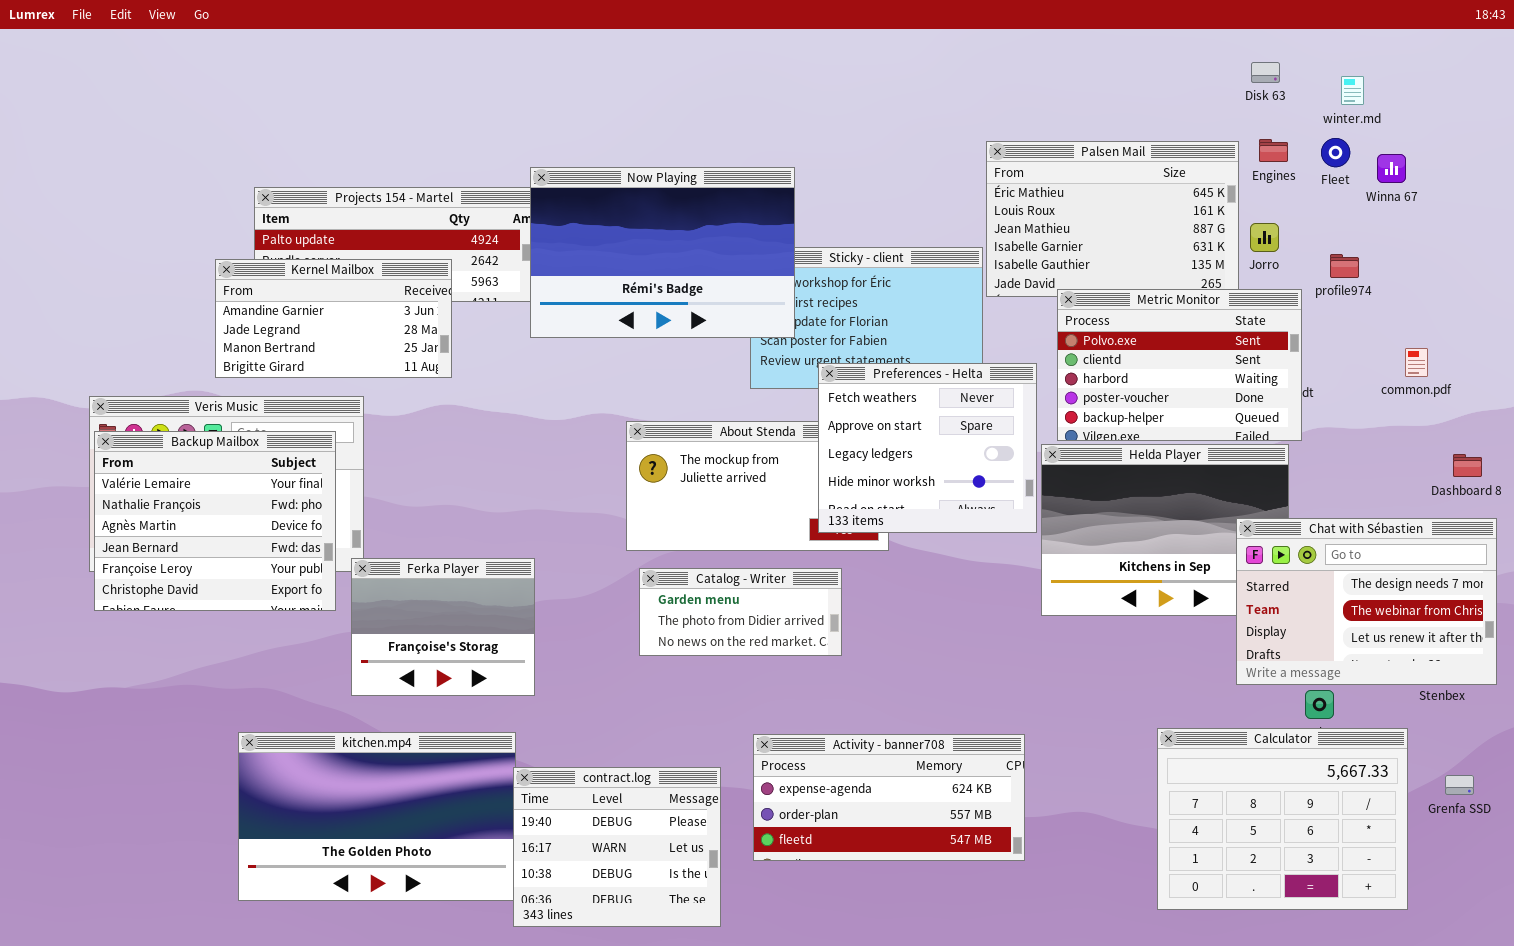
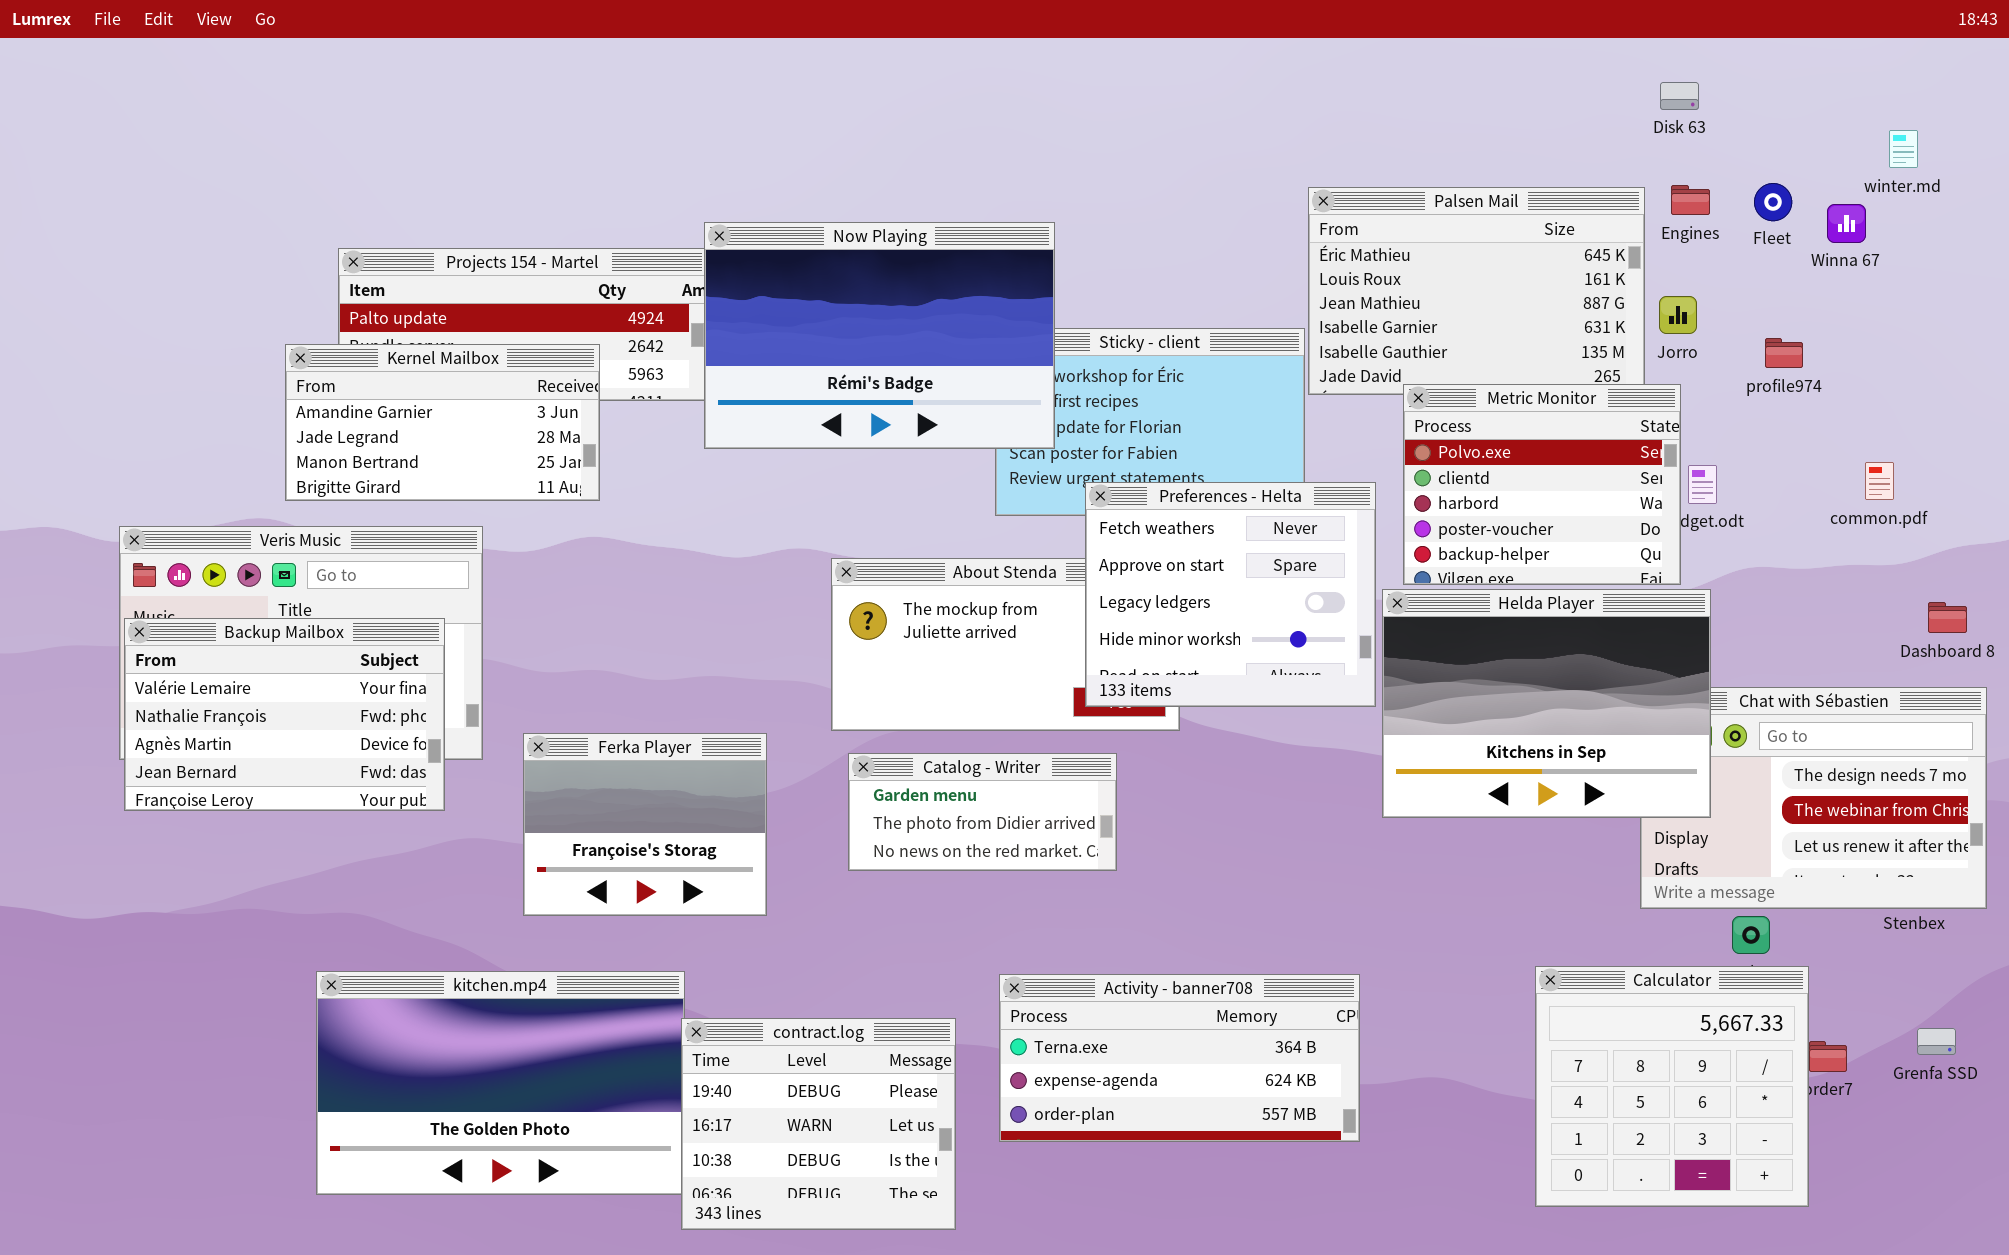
winter.md: [1341,76,1364,105] -> [1889,130,1918,168], moved
Metric Monitor: [1057,289,1302,441] -> [1403,384,1681,585], resized
Backup Mailbox: [94,431,336,611] -> [124,618,445,811], resized
Helda Player: [1041,444,1289,616] -> [1382,589,1711,818], raised
Ferka Player: [351,558,535,696] -> [523,733,767,916], moved
Calculator: [1157,728,1408,910] -> [1535,966,1809,1207], resized
Activity - banner708: [753,734,1025,861] -> [999,974,1360,1142], scrolled up 1 row

